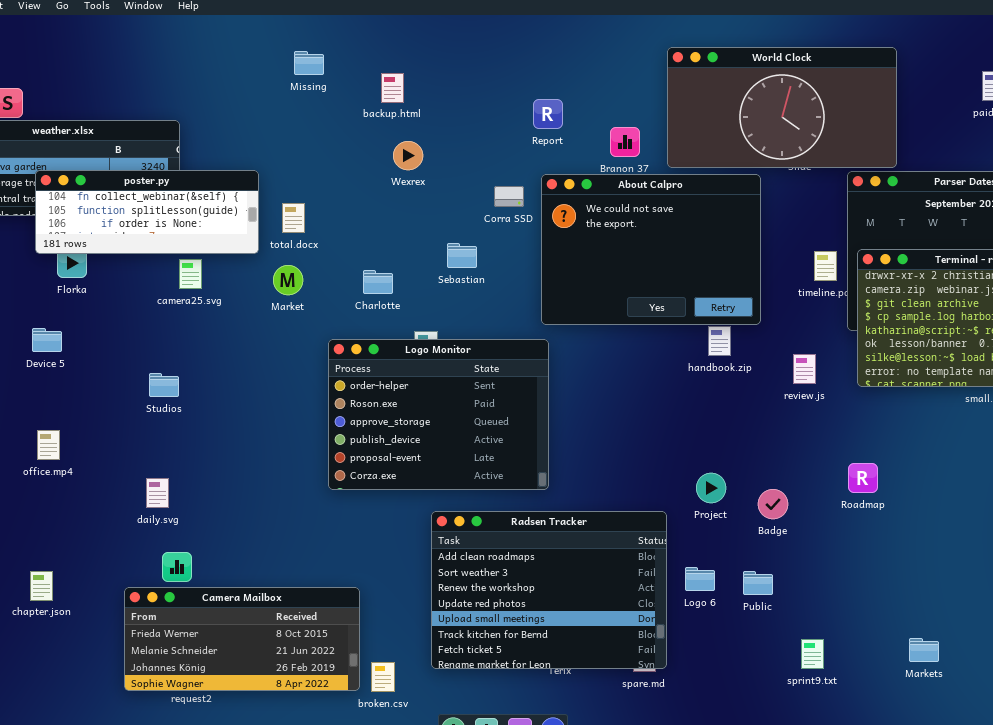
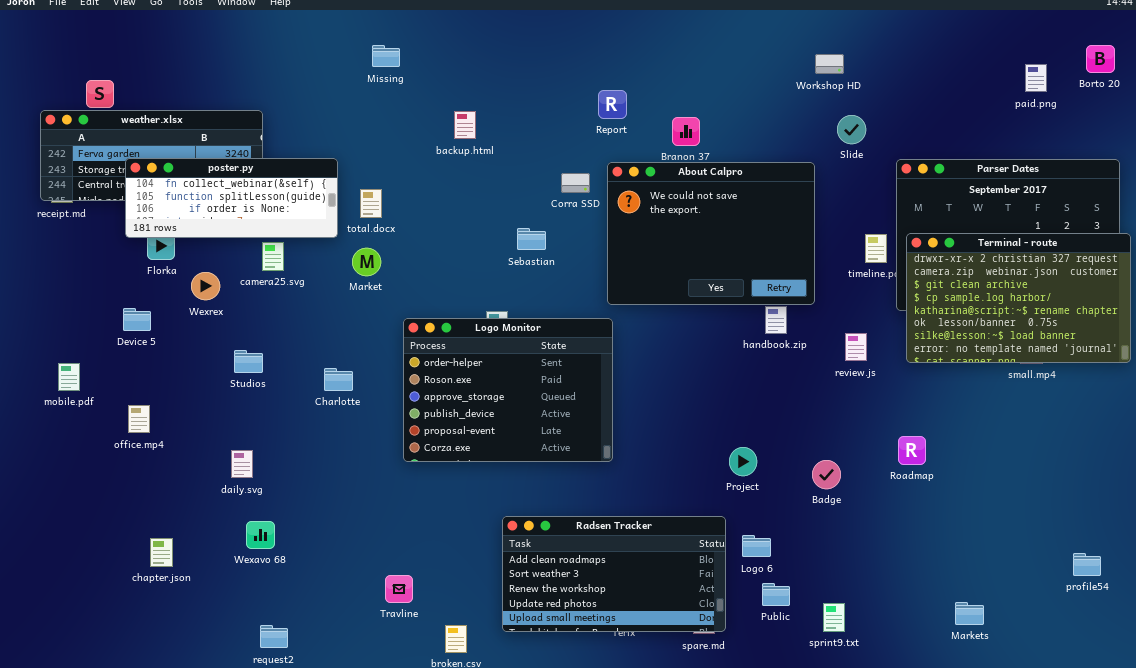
World Clock: [667,47,897,168] -> none, closed
backup.html: [381,73,404,103] -> [454,111,476,139], moved
Wexrex: [393,141,423,170] -> [191,272,220,300], moved
Charlotte: [363,270,393,294] -> [324,368,353,391], moved
Project: [696,473,726,503] -> [729,447,757,476], moved
Radsen Tracker: [431,511,667,669] -> [502,516,726,632], resized
chapter.json: [30,571,53,601] -> [150,538,173,567], moved
Public: [743,571,773,595] -> [762,583,790,606], moved
Camera Mailbox: [124,587,360,691] -> none, closed
sprint9.txt: [801,639,824,669] -> [823,603,845,632], moved

